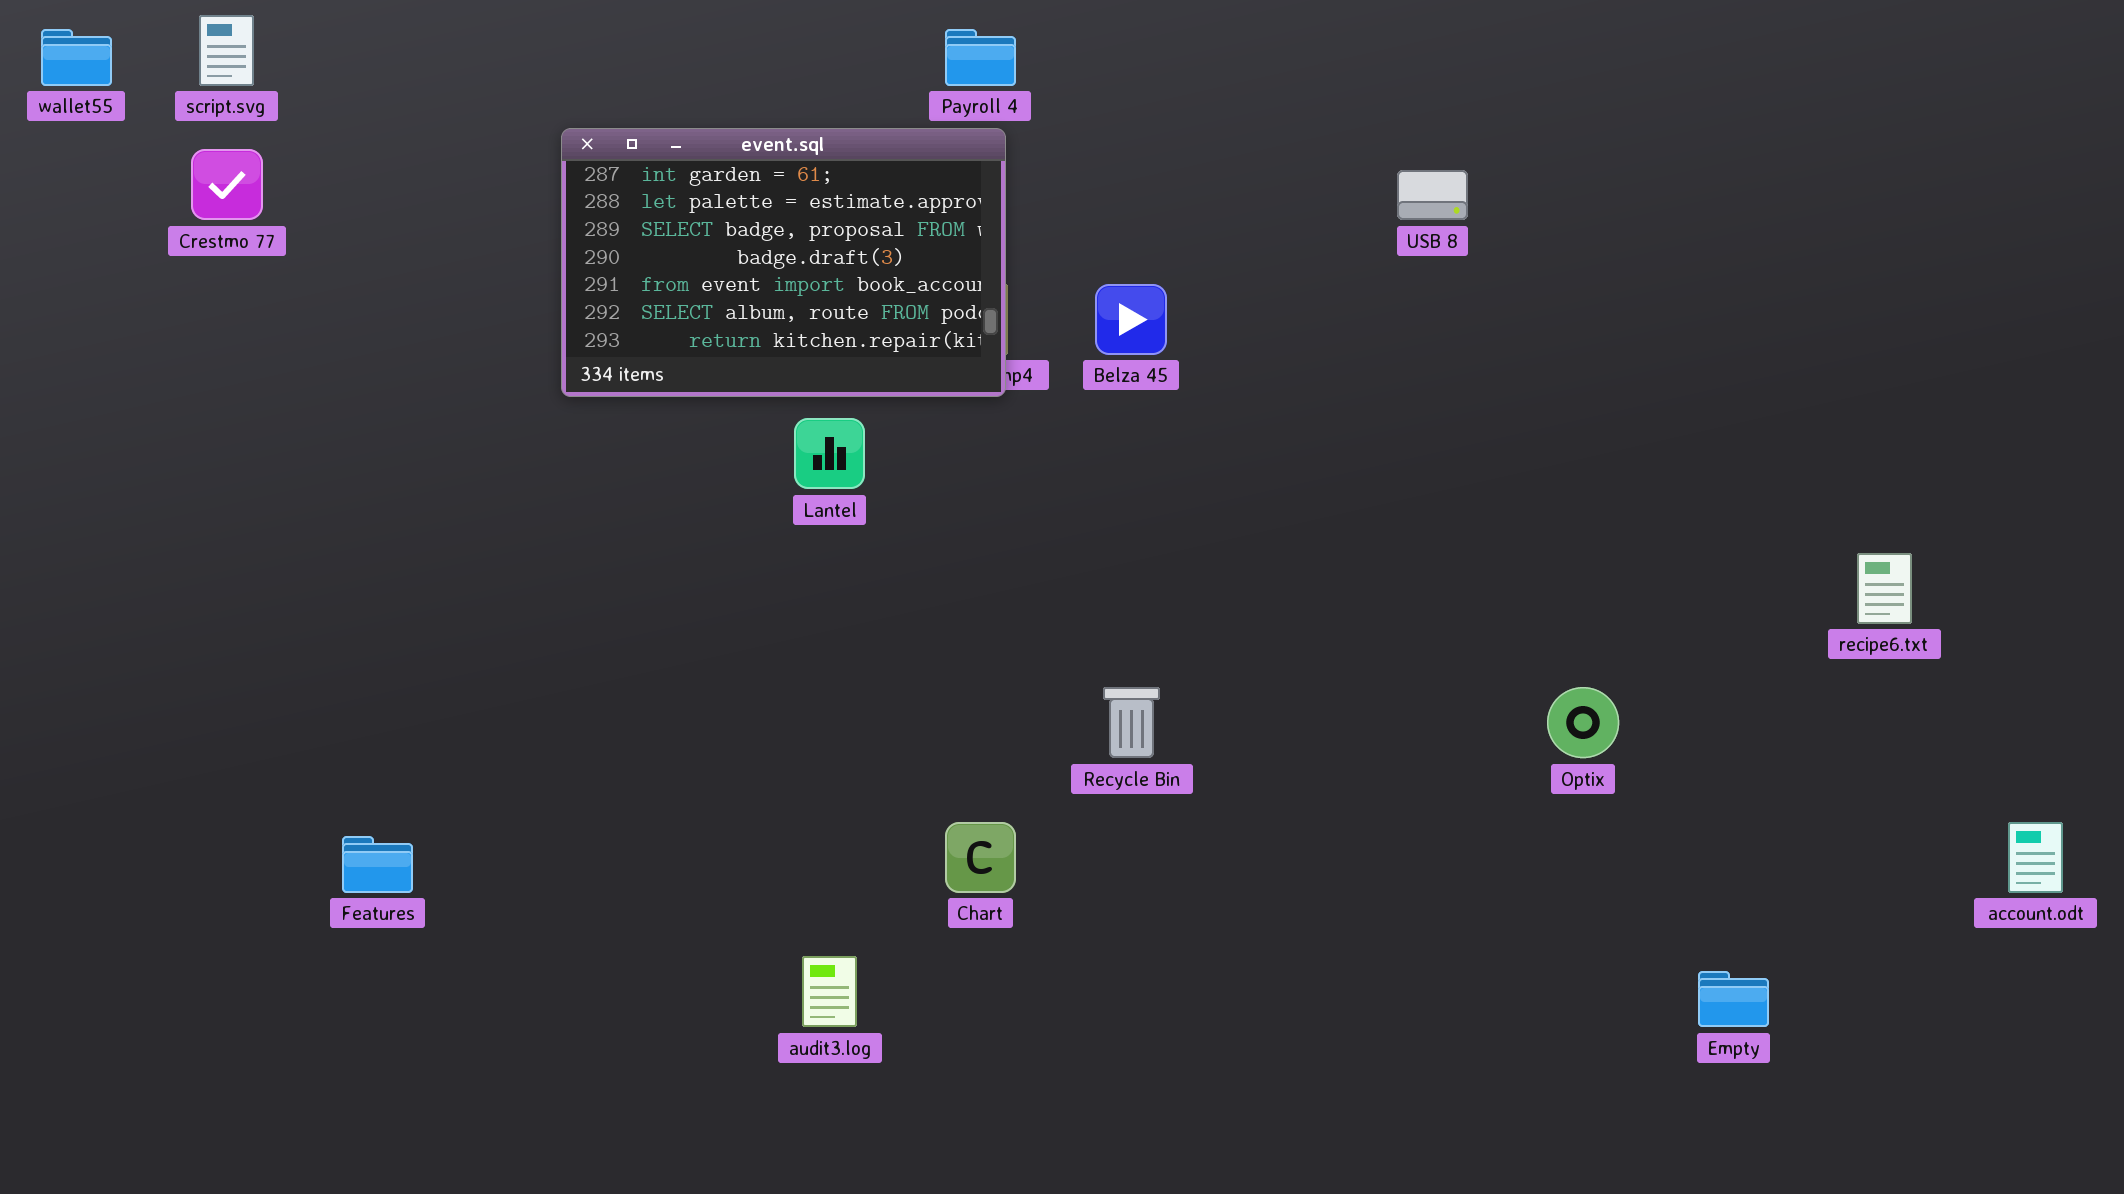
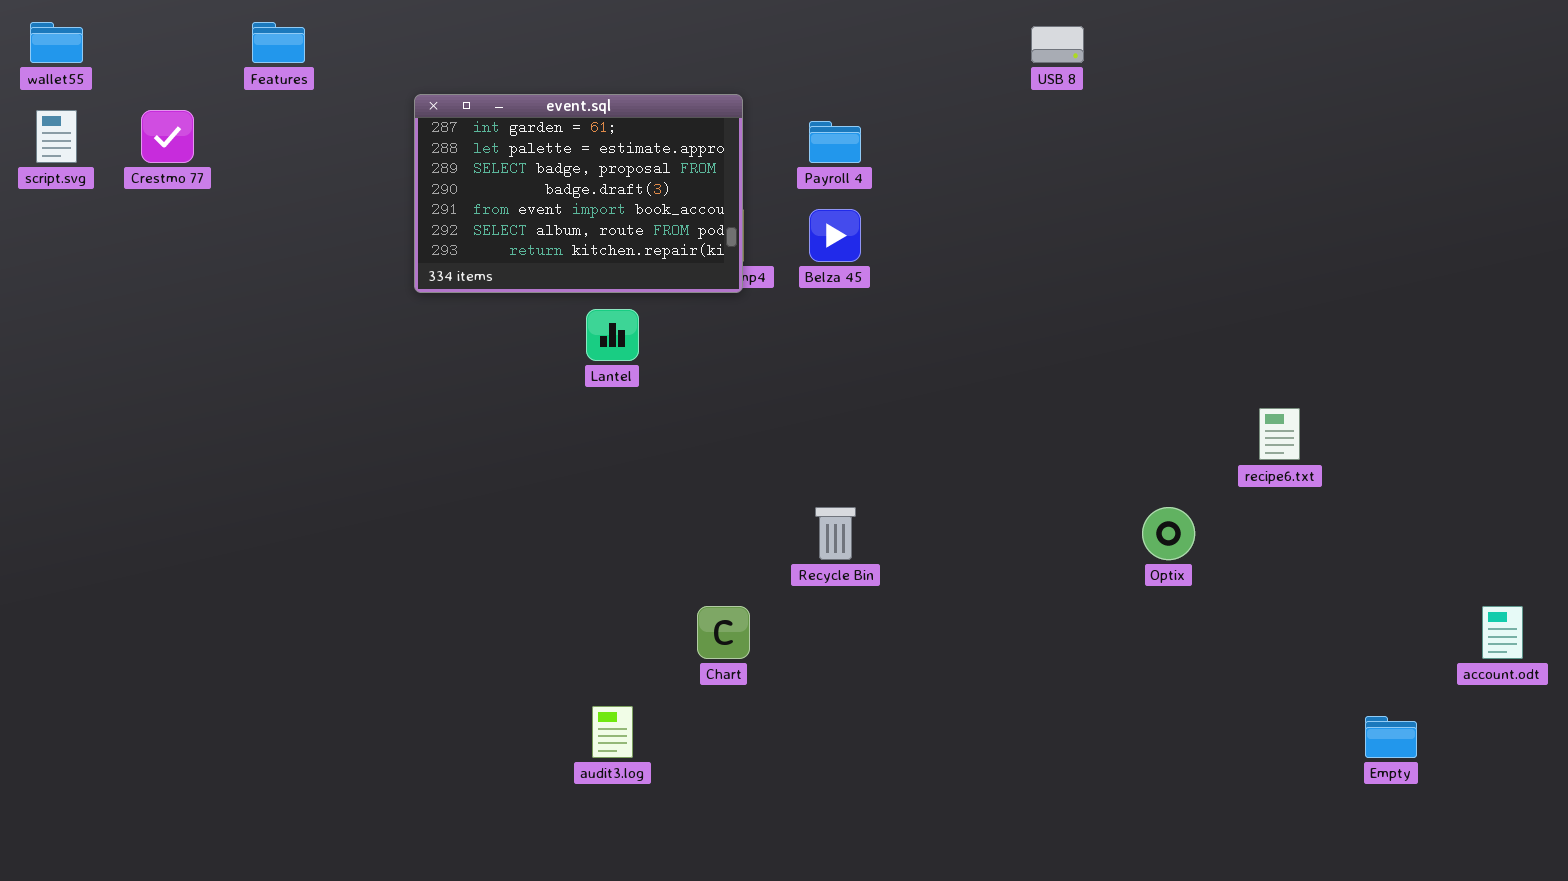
script.svg: [199,15,254,86] -> [36,110,77,163], moved
Payroll 4: [945,29,1016,86] -> [809,121,861,163], moved
USB 8: [1397,170,1468,220] -> [1031,26,1084,63], moved
recipe6.txt: [1857,553,1912,624] -> [1259,408,1300,460], moved
Features: [342,836,413,893] -> [252,22,305,63], moved
Empty: [1698,971,1769,1027] -> [1365,716,1417,758], moved

